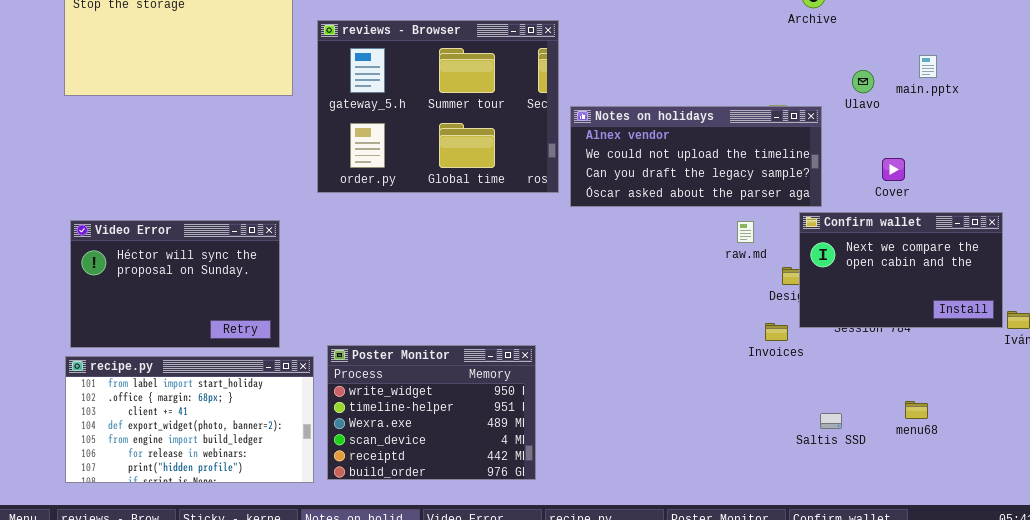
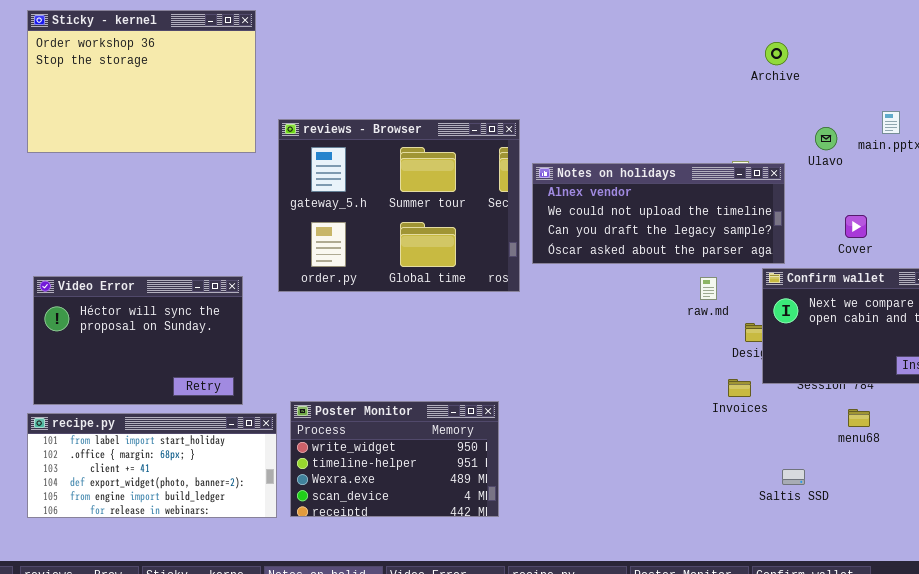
reviews - Browser: [317,20,559,193] -> [278,119,520,292], moved
Poster Monitor: [327,345,536,480] -> [290,401,499,517], resized
recipe.py: [65,356,314,483] -> [27,413,277,518], resized
menu68: [905,401,928,419] -> [848,409,870,427], moved

